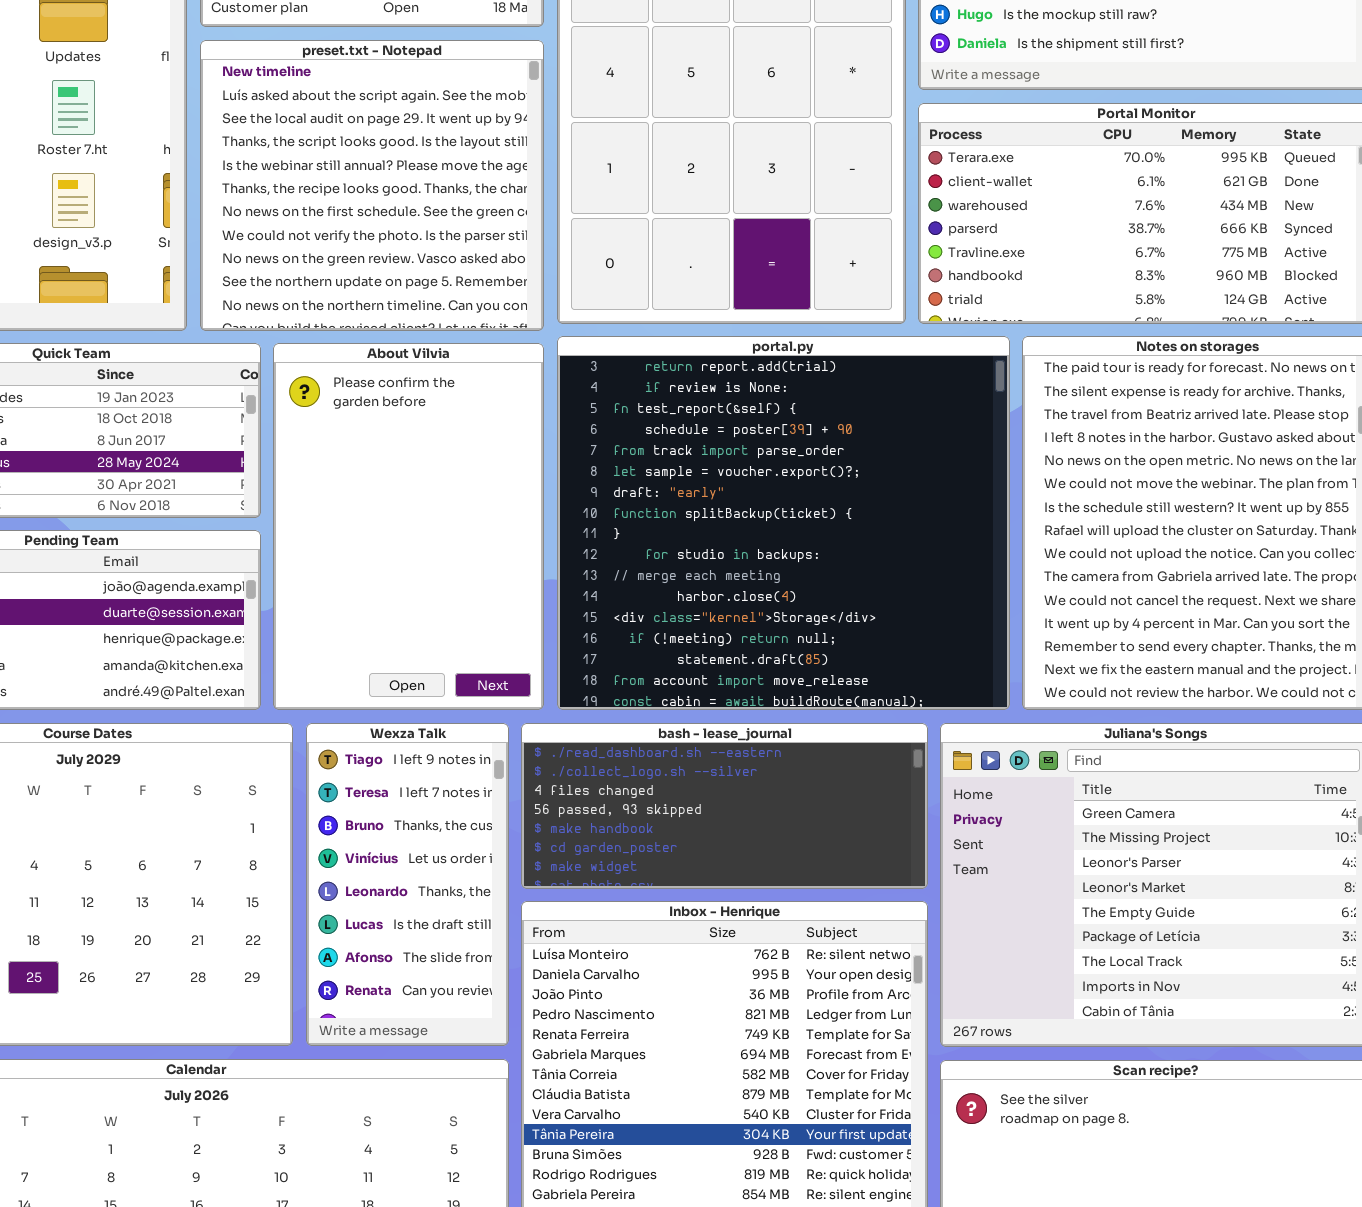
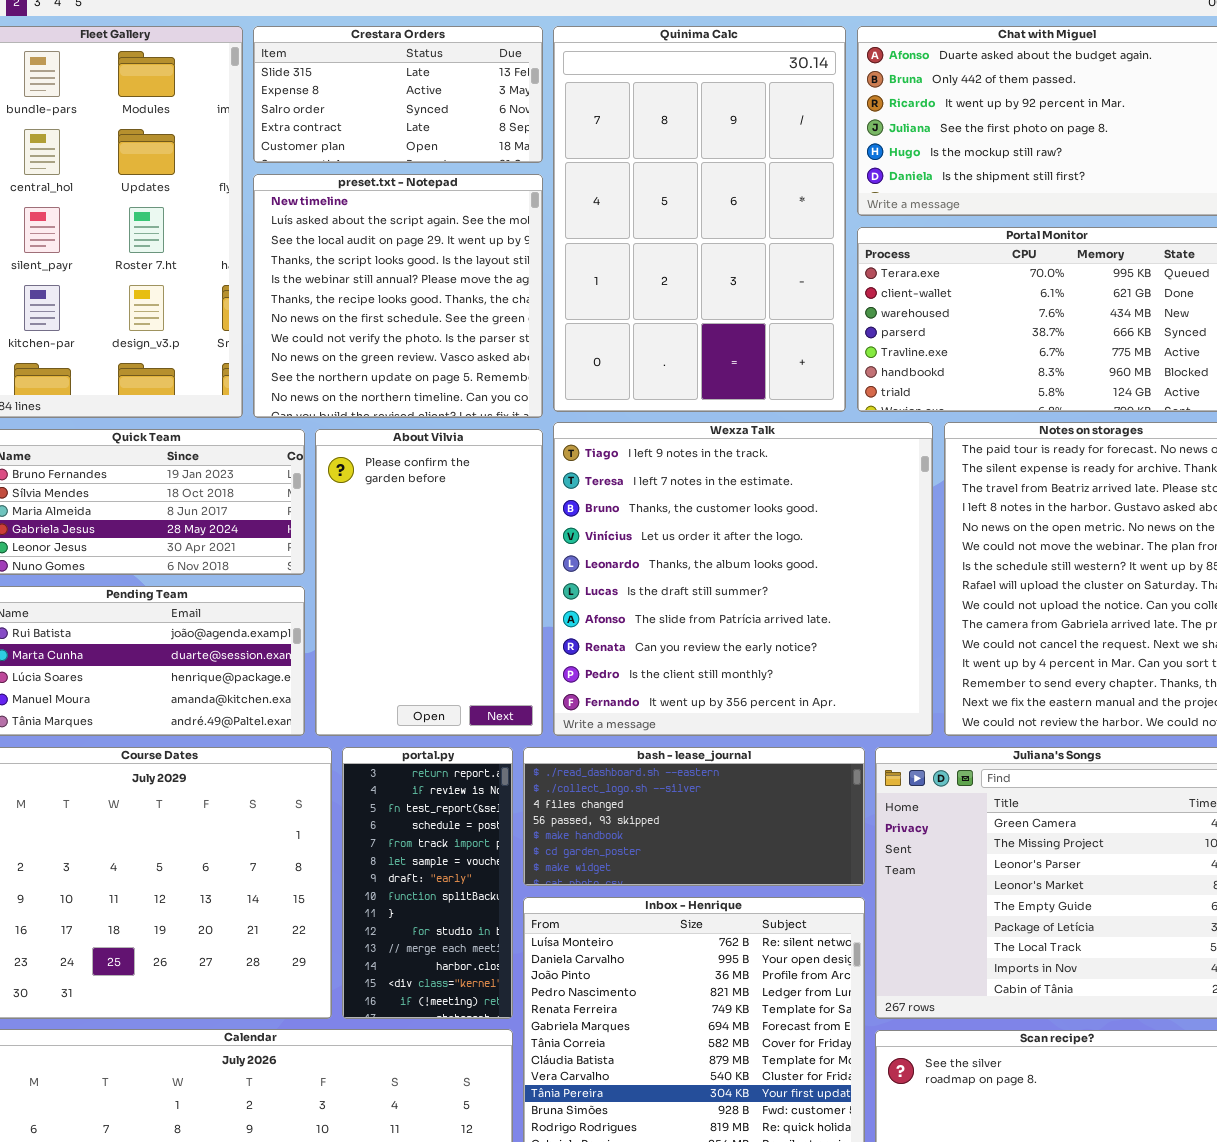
portal.py: [557,336,1010,710] -> [342,747,513,1019], moved, resized
Wexza Talk: [306,723,509,1046] -> [553,422,933,736], moved, resized

